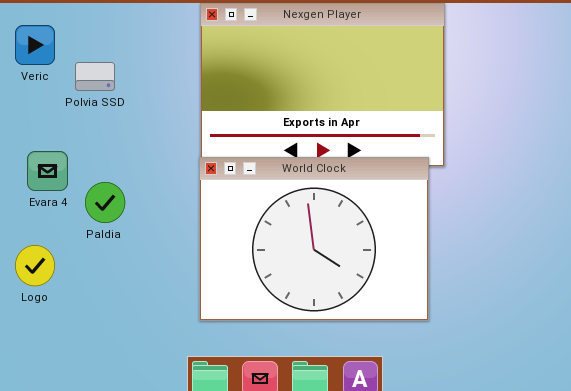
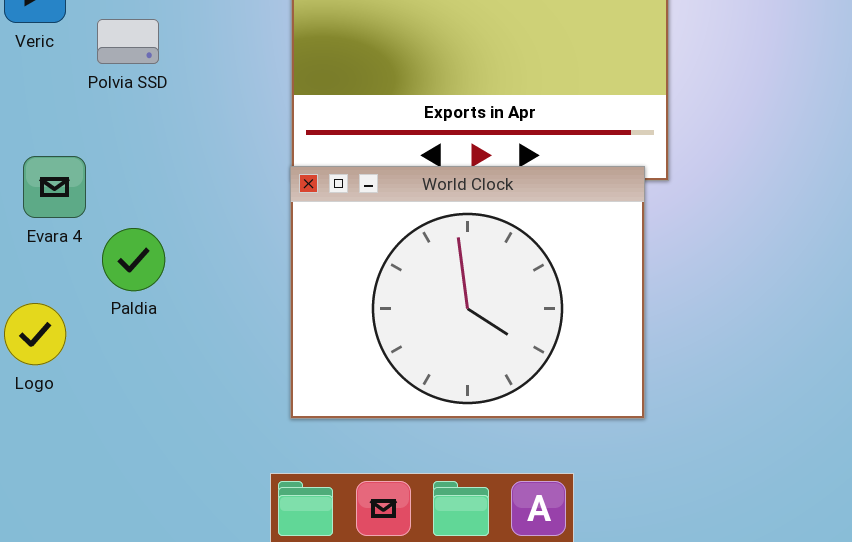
Paldia: [85,182,125,223] -> [102,228,165,291], moved

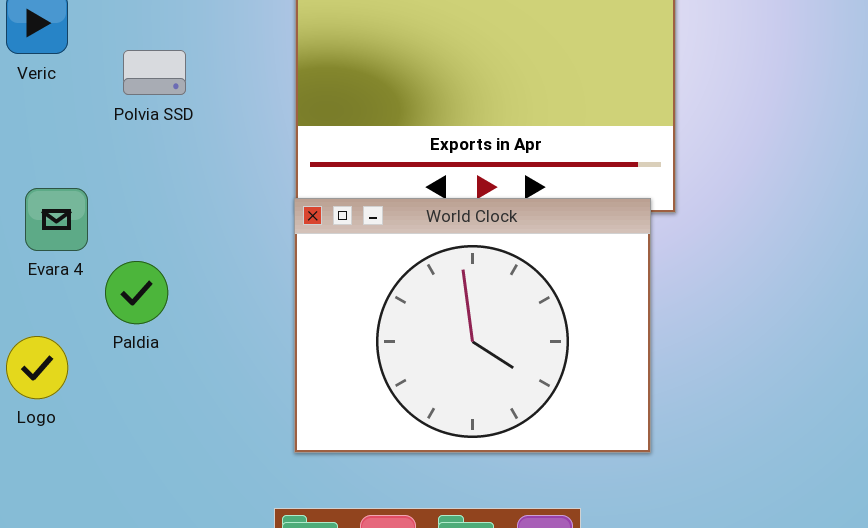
Polvia SSD: [97,19,159,64] -> [123,50,186,95], moved

